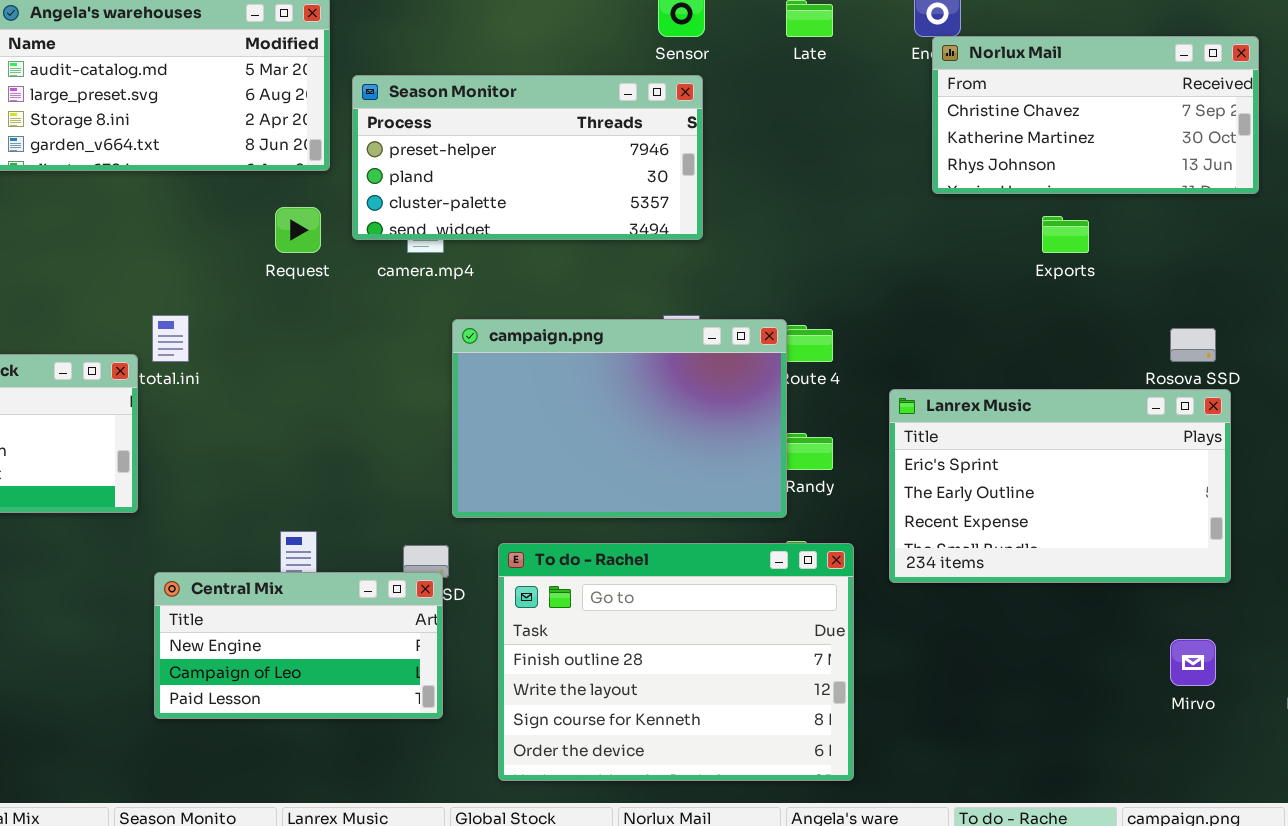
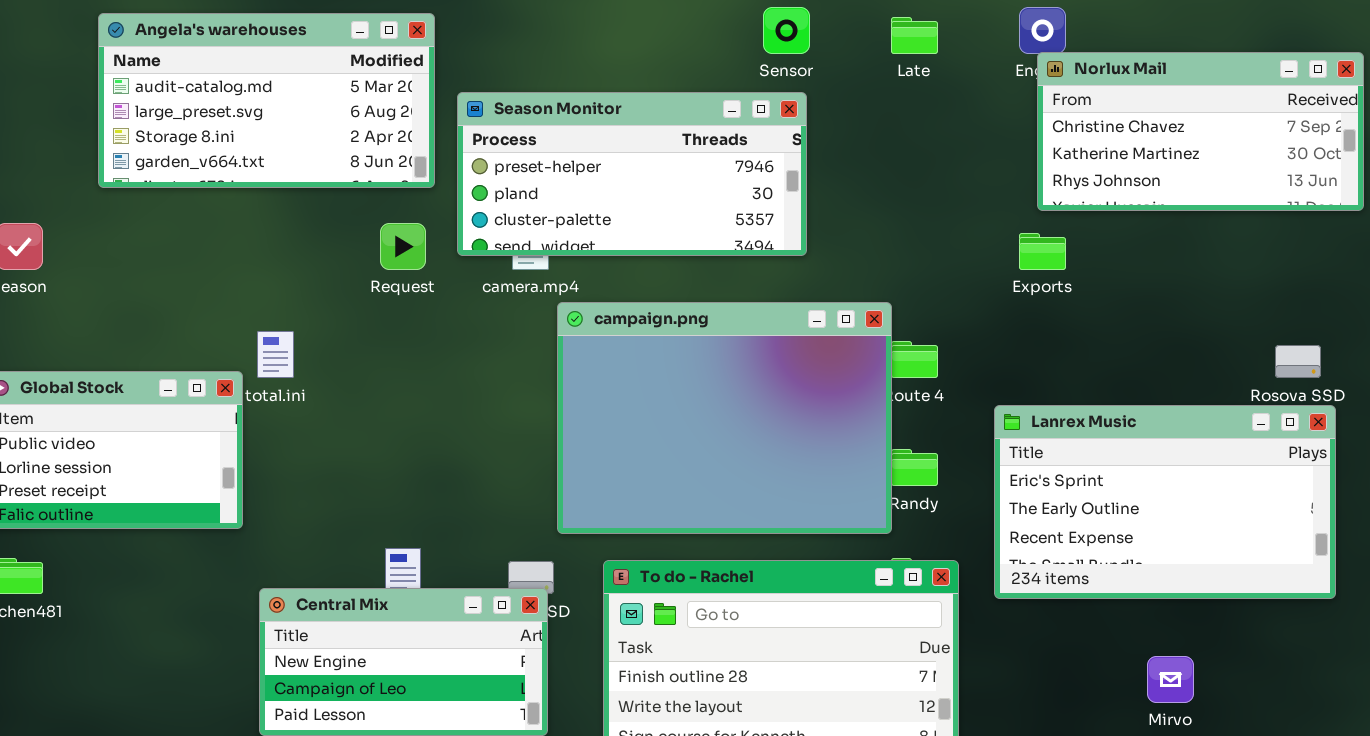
Exports: [1042,216,1089,253] -> [1019,233,1066,270], moved
campaign.png: [452,319,787,518] -> [557,302,892,534], resized
Mirvo: [1170,639,1216,686] -> [1147,656,1194,703], moved

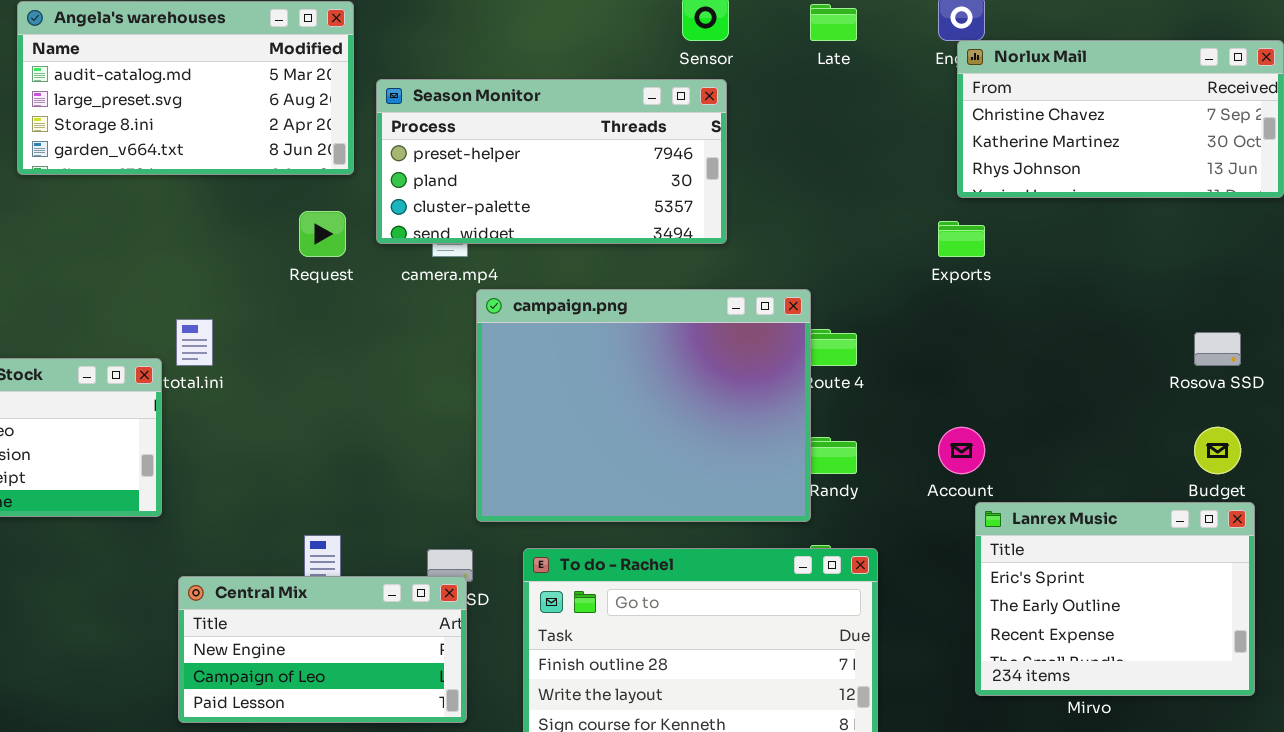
Lanrex Music: [994,405,1336,599] -> [975,502,1255,696], moved, resized

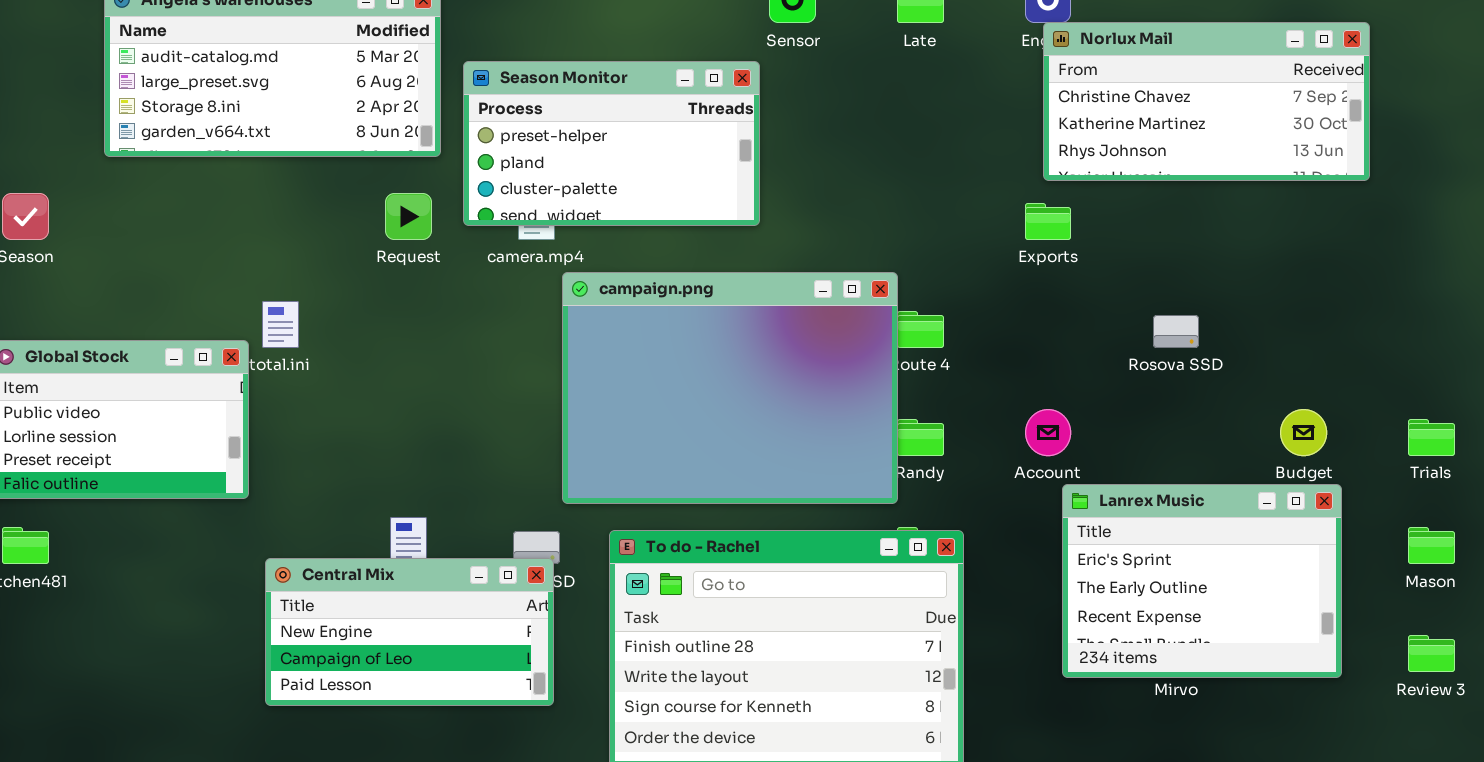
Season Monitor: [376,79,727,244] -> [463,61,760,226], resized
Rosova SSD: [1194,332,1241,366] -> [1153,315,1199,348], moved

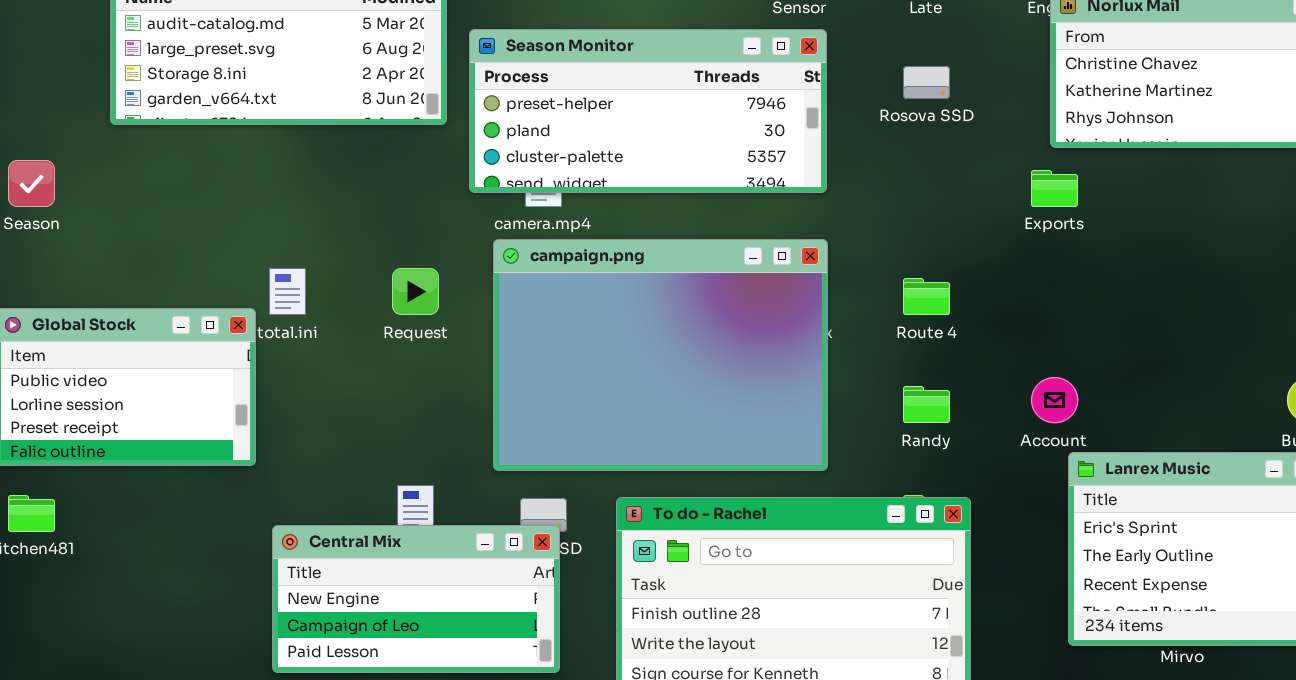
Season Monitor: [463,61,760,226] -> [469,29,827,193], resized
Request: [385,193,432,240] -> [392,268,439,315], moved
campaign.png: [562,272,898,504] -> [493,239,828,471], moved
Rosova SSD: [1153,315,1199,348] -> [903,66,950,99], moved

